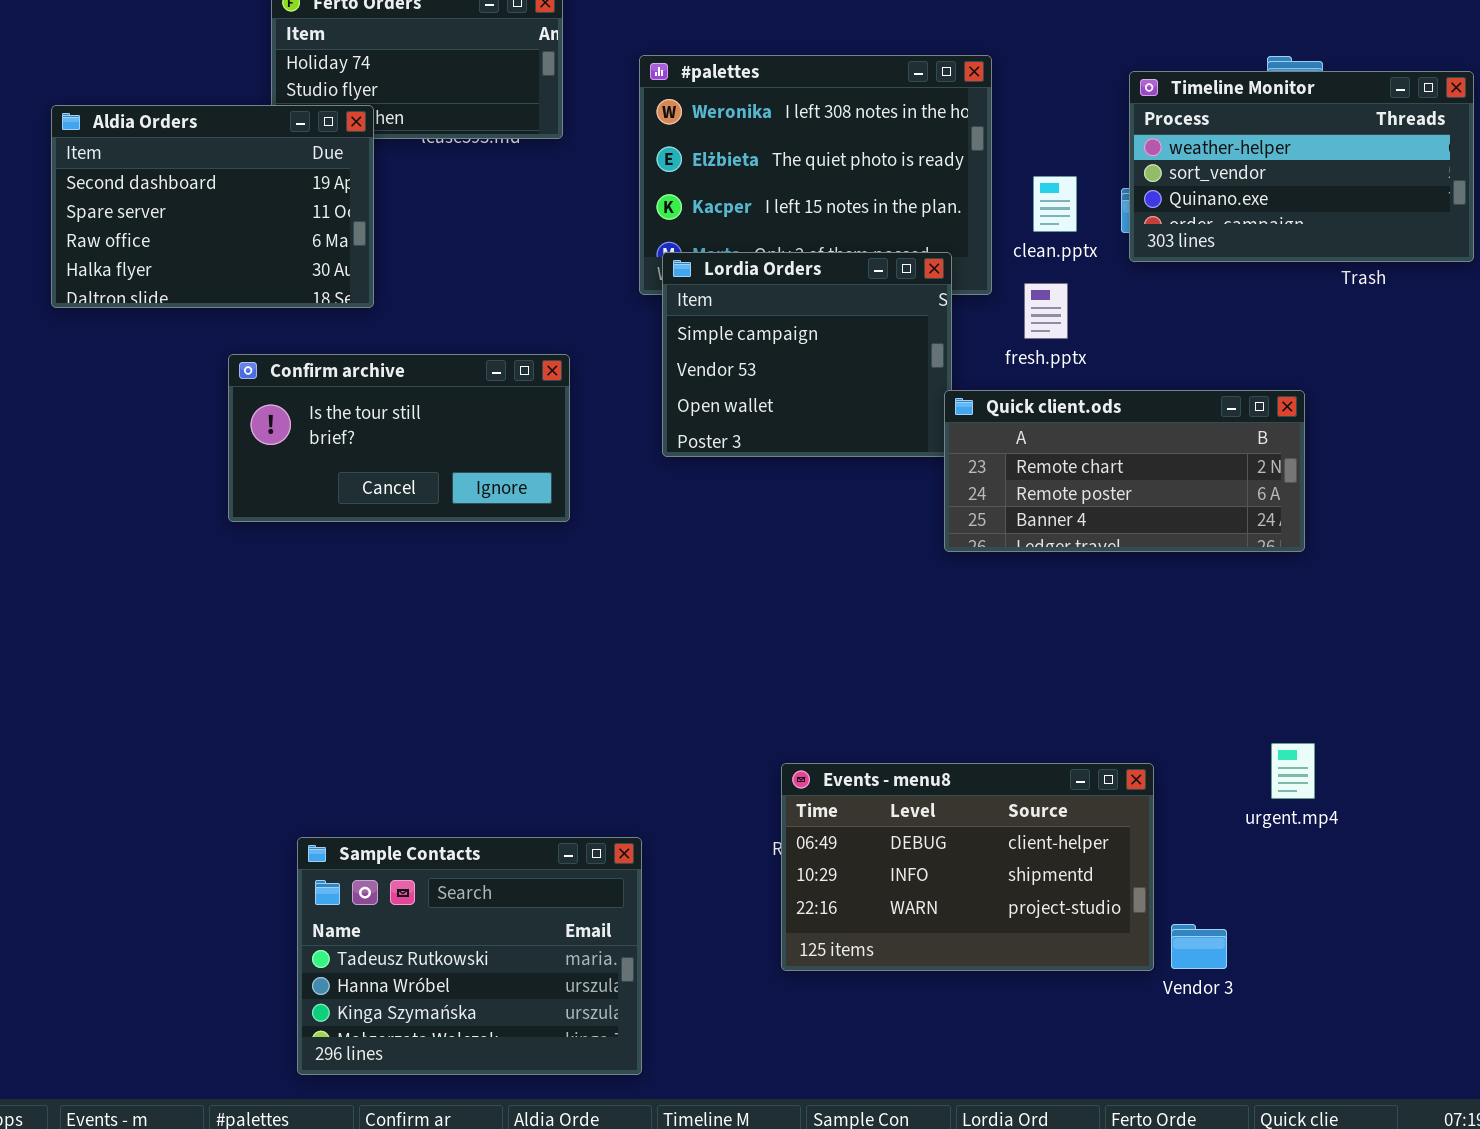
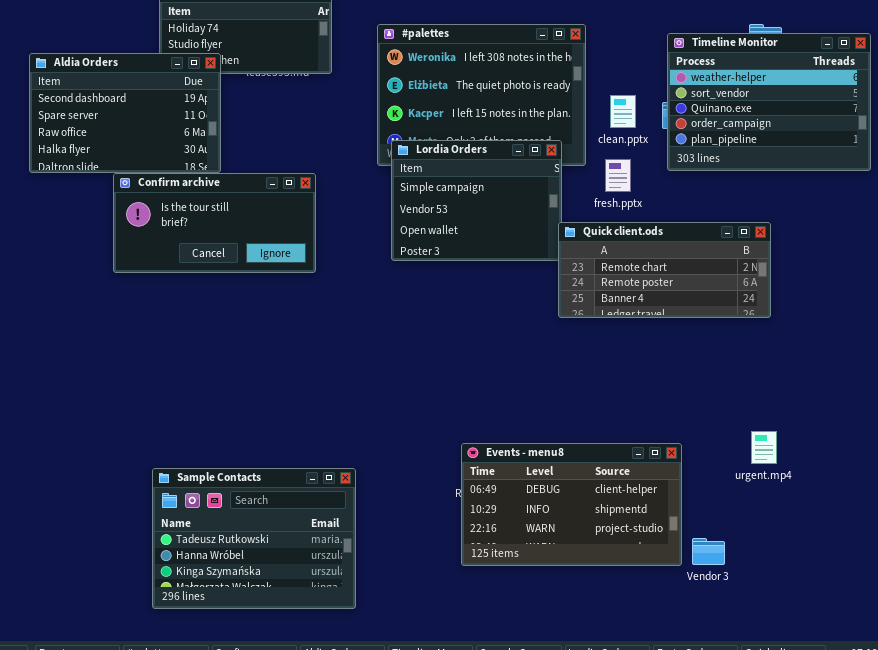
Timeline Monitor: [1129,71,1474,262] -> [667,33,871,171], resized
Confirm archive: [228,354,570,522] -> [113,173,316,273], moved
Sample Contacts: [297,837,642,1075] -> [152,468,356,609], moved

